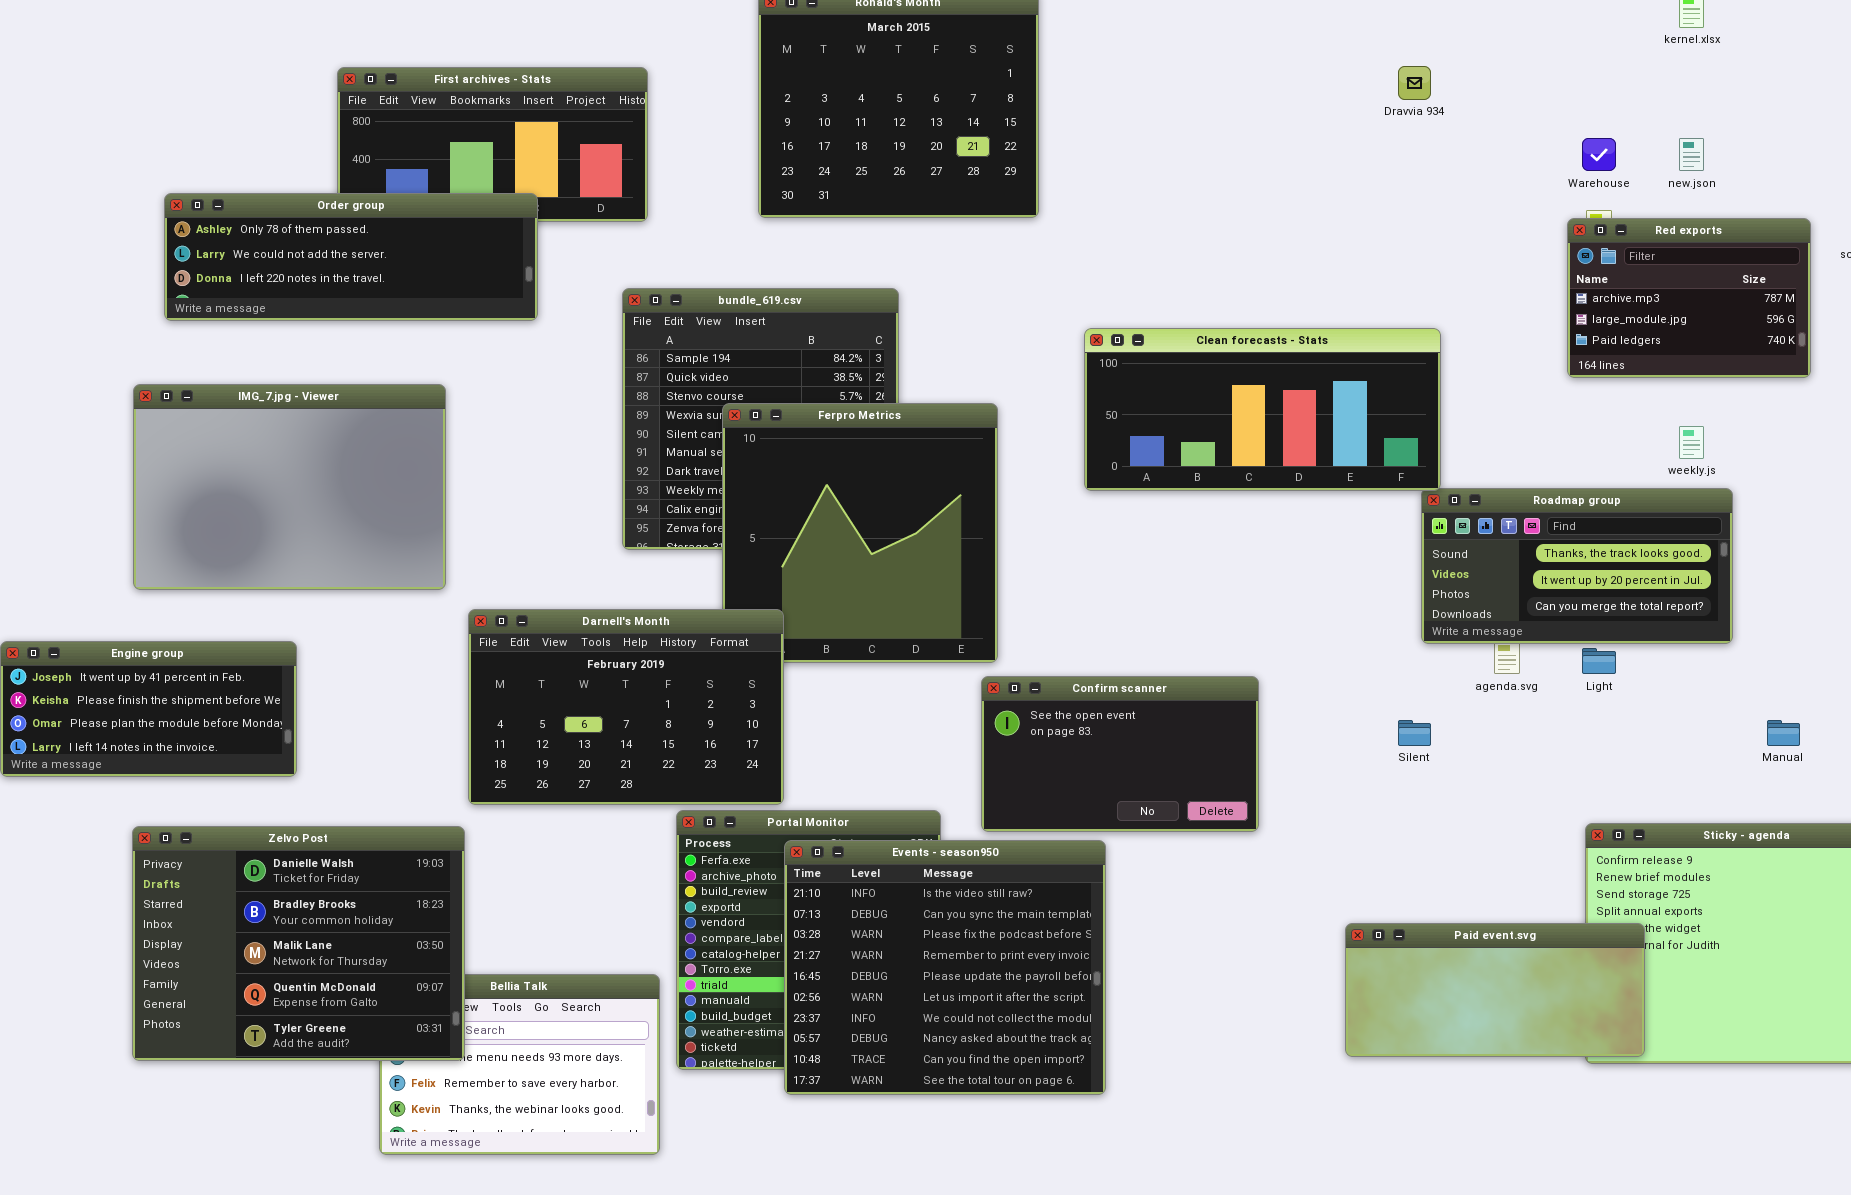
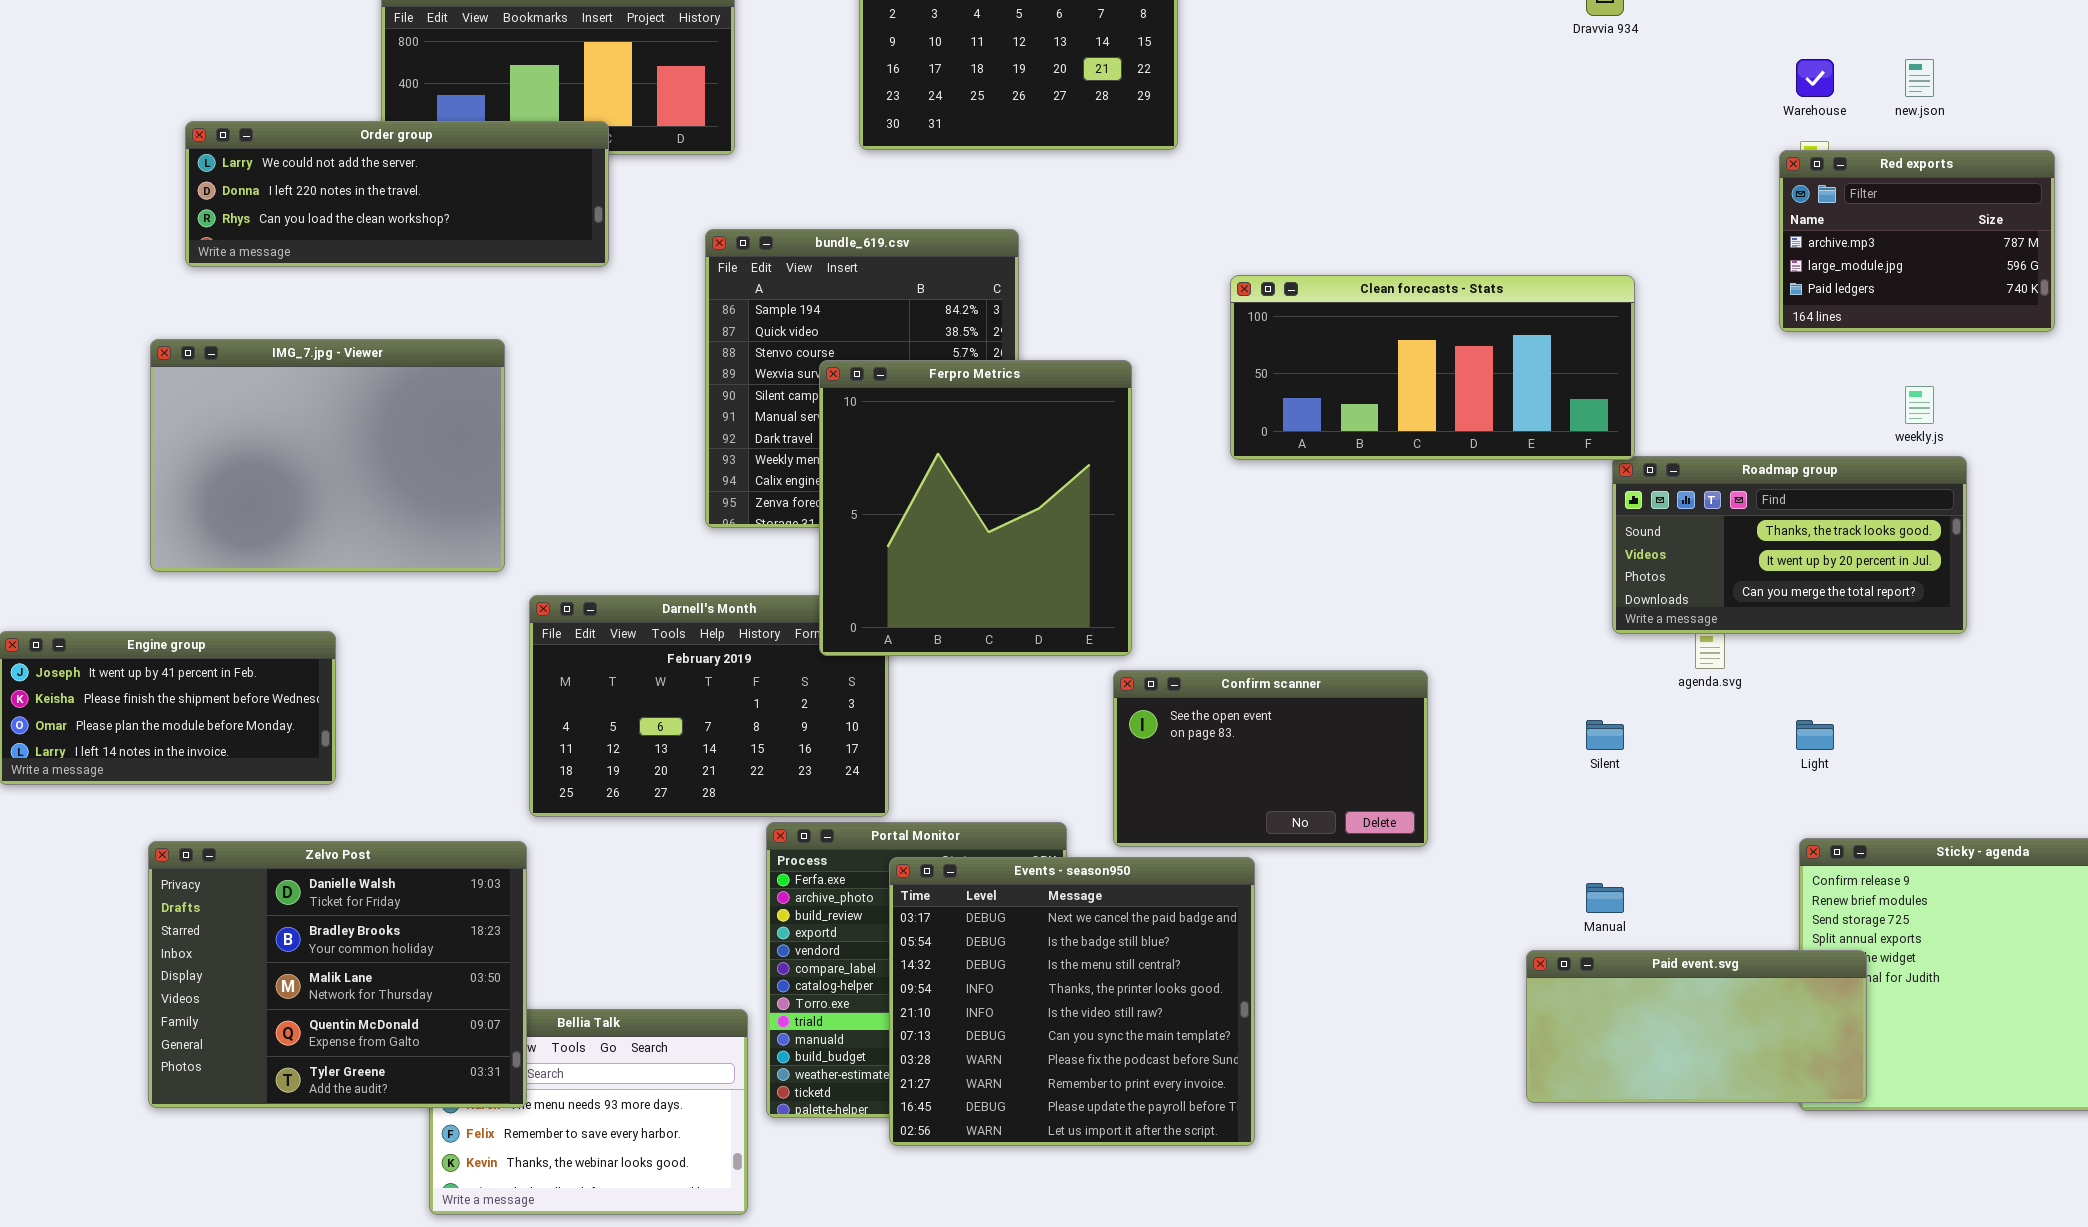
Order group: [164,193,538,321] -> [185,121,609,267], scrolled down 1 row
Ferpro Metrics: [722,403,998,663] -> [819,360,1132,656], raised
Light: [1582,648,1616,674] -> [1796,720,1834,750], moved
Manual: [1767,720,1800,746] -> [1586,883,1624,913], moved
Events - season950: [784,840,1106,1095] -> [889,857,1255,1146], scrolled up 4 rows

